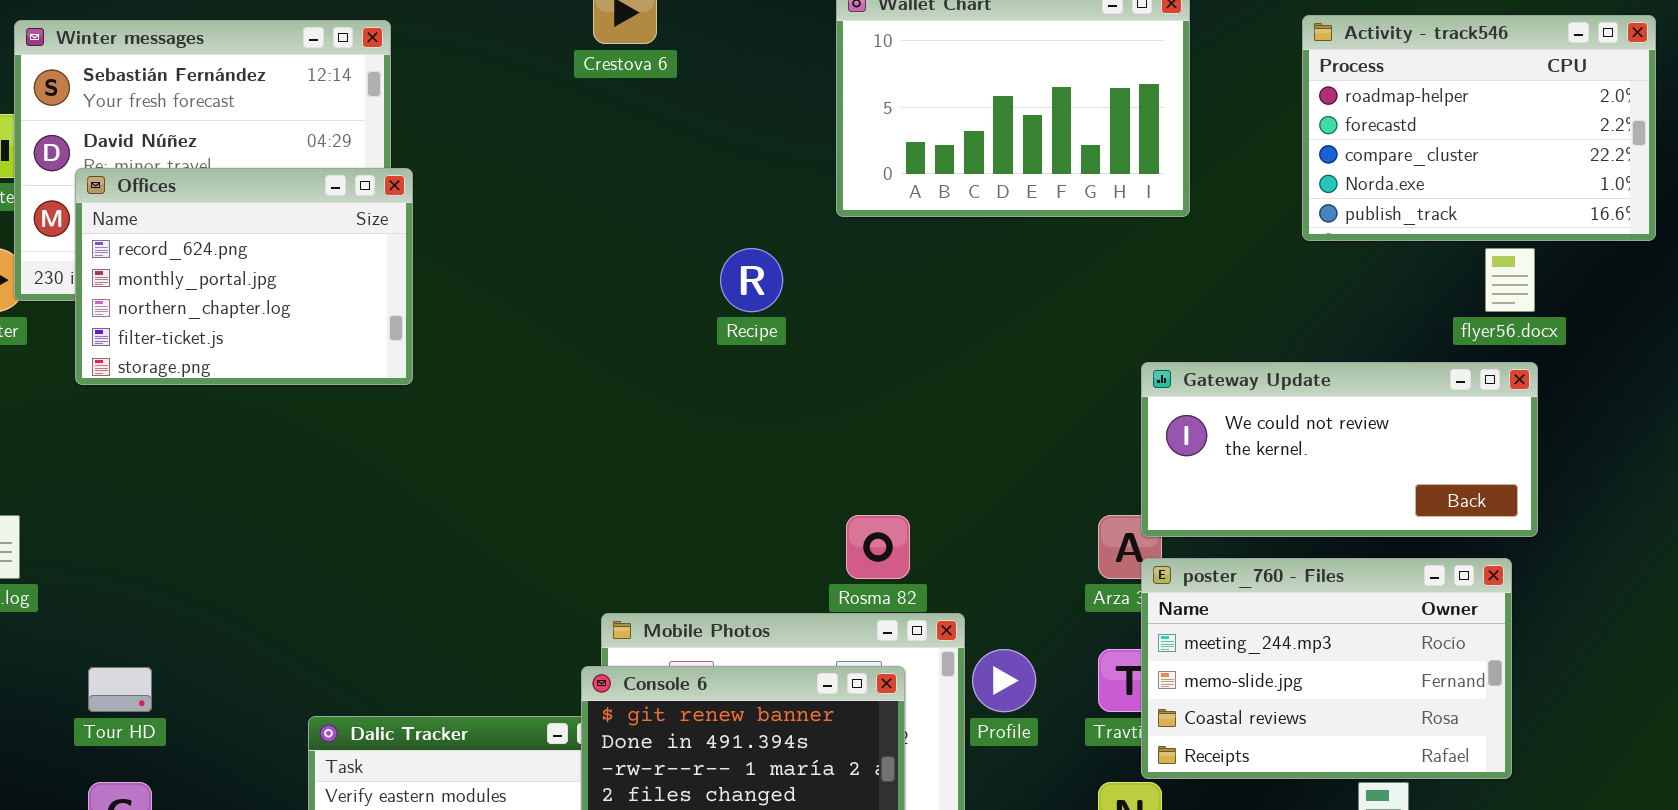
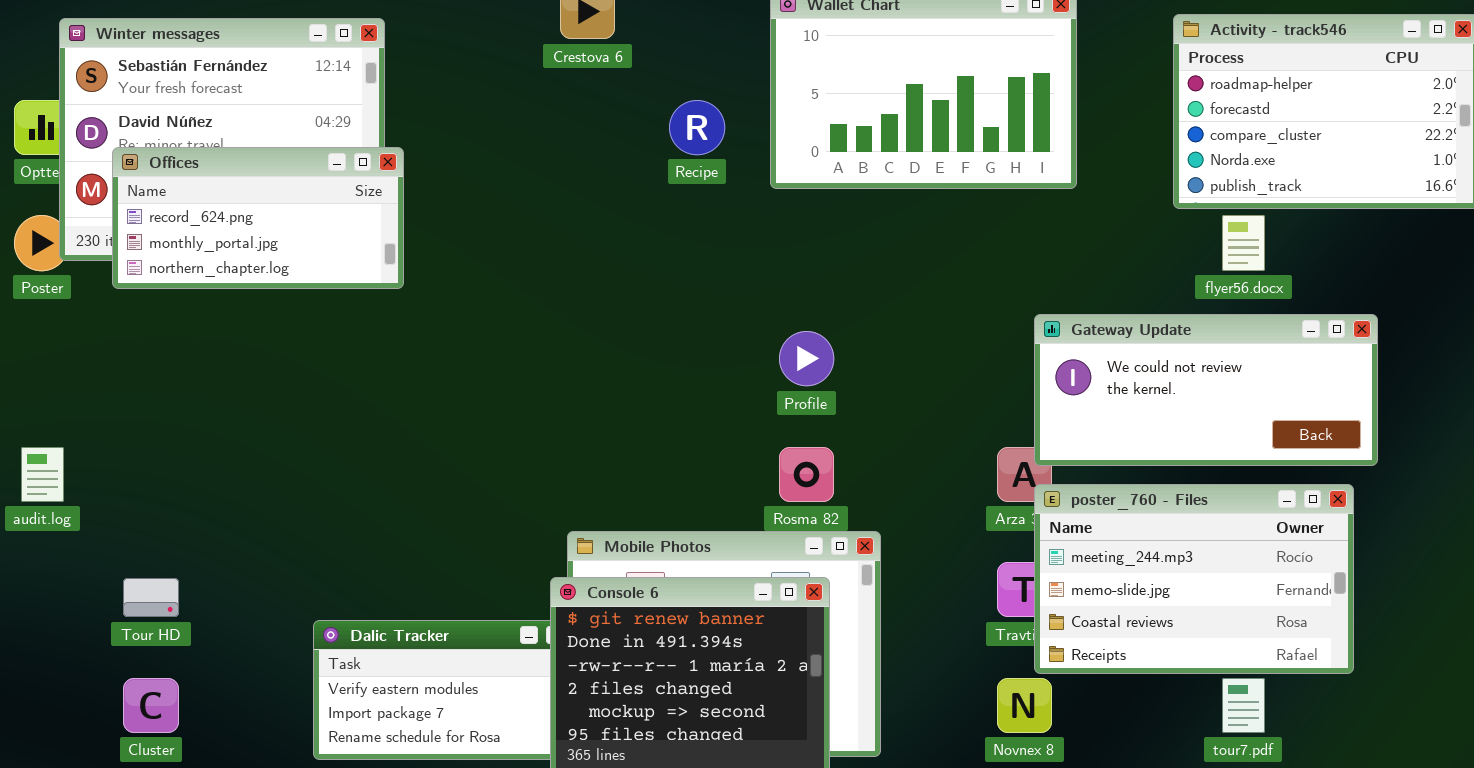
Offices: [75,168,413,385] -> [112,147,404,289], resized
Recipe: [720,248,783,312] -> [669,100,725,155], moved
flyer56.docx: [1485,248,1535,312] -> [1222,215,1265,271], moved
Profile: [972,649,1036,712] -> [779,331,834,386], moved

